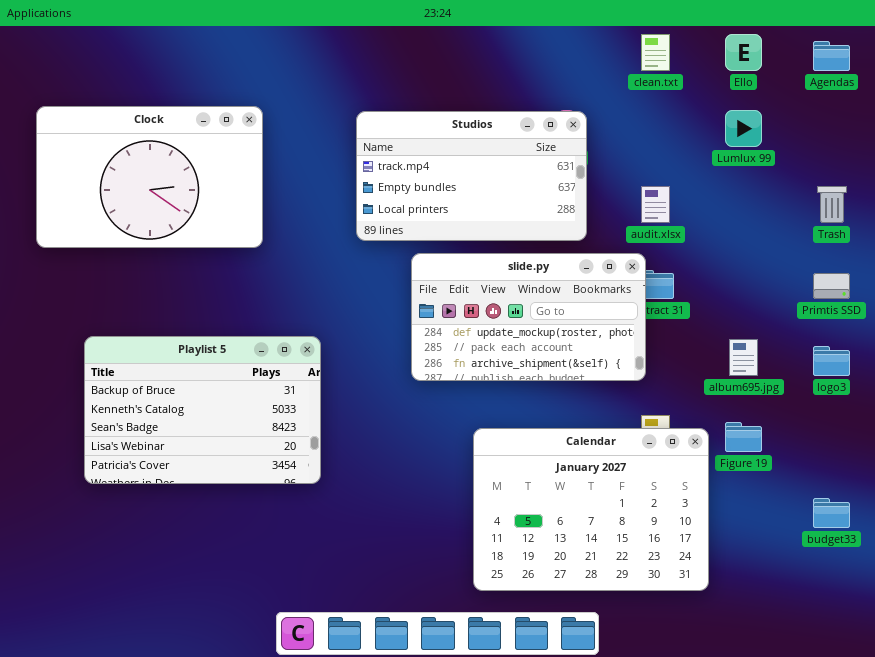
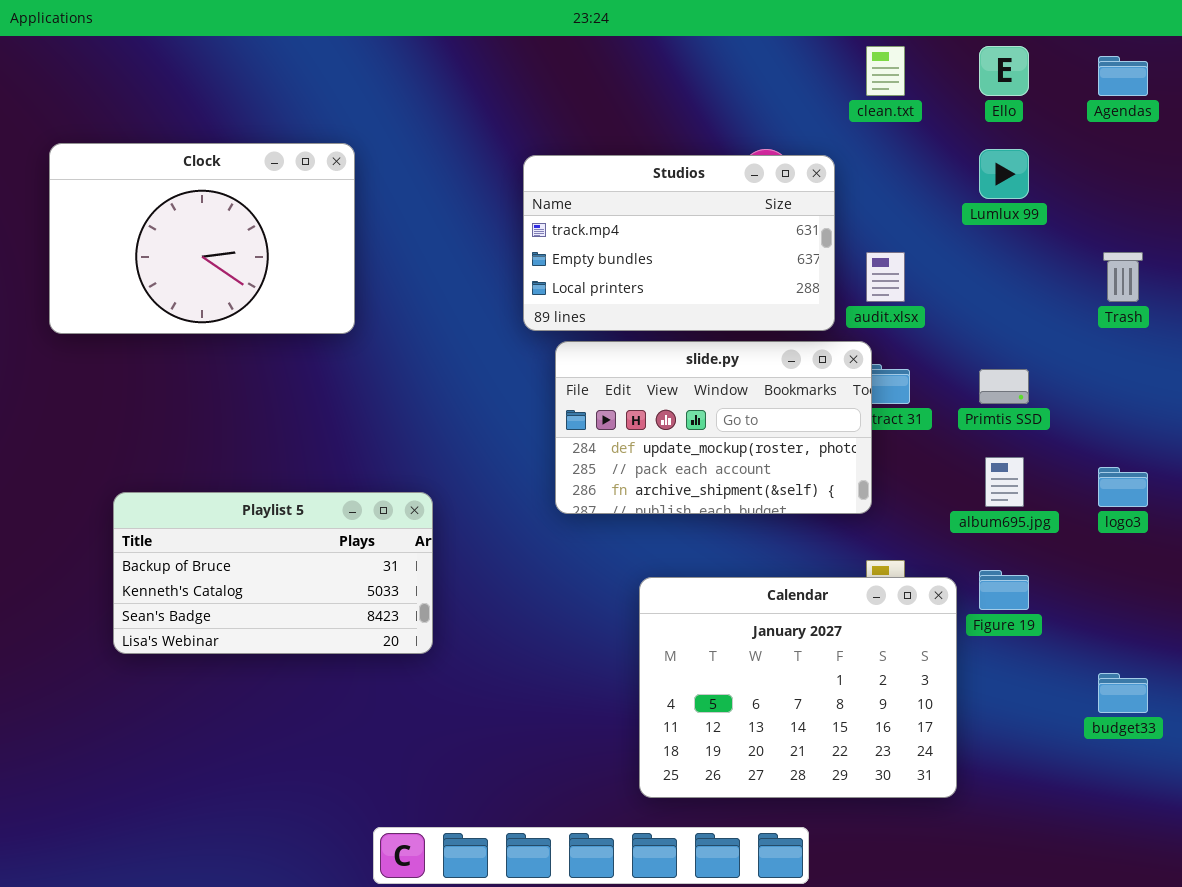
Studios: [356,111,587,241] -> [523,155,835,331], moved
Primtis SSD: [813,273,850,299] -> [979,369,1029,404], moved
Playlist 5: [84,336,321,484] -> [113,492,433,654], resized

